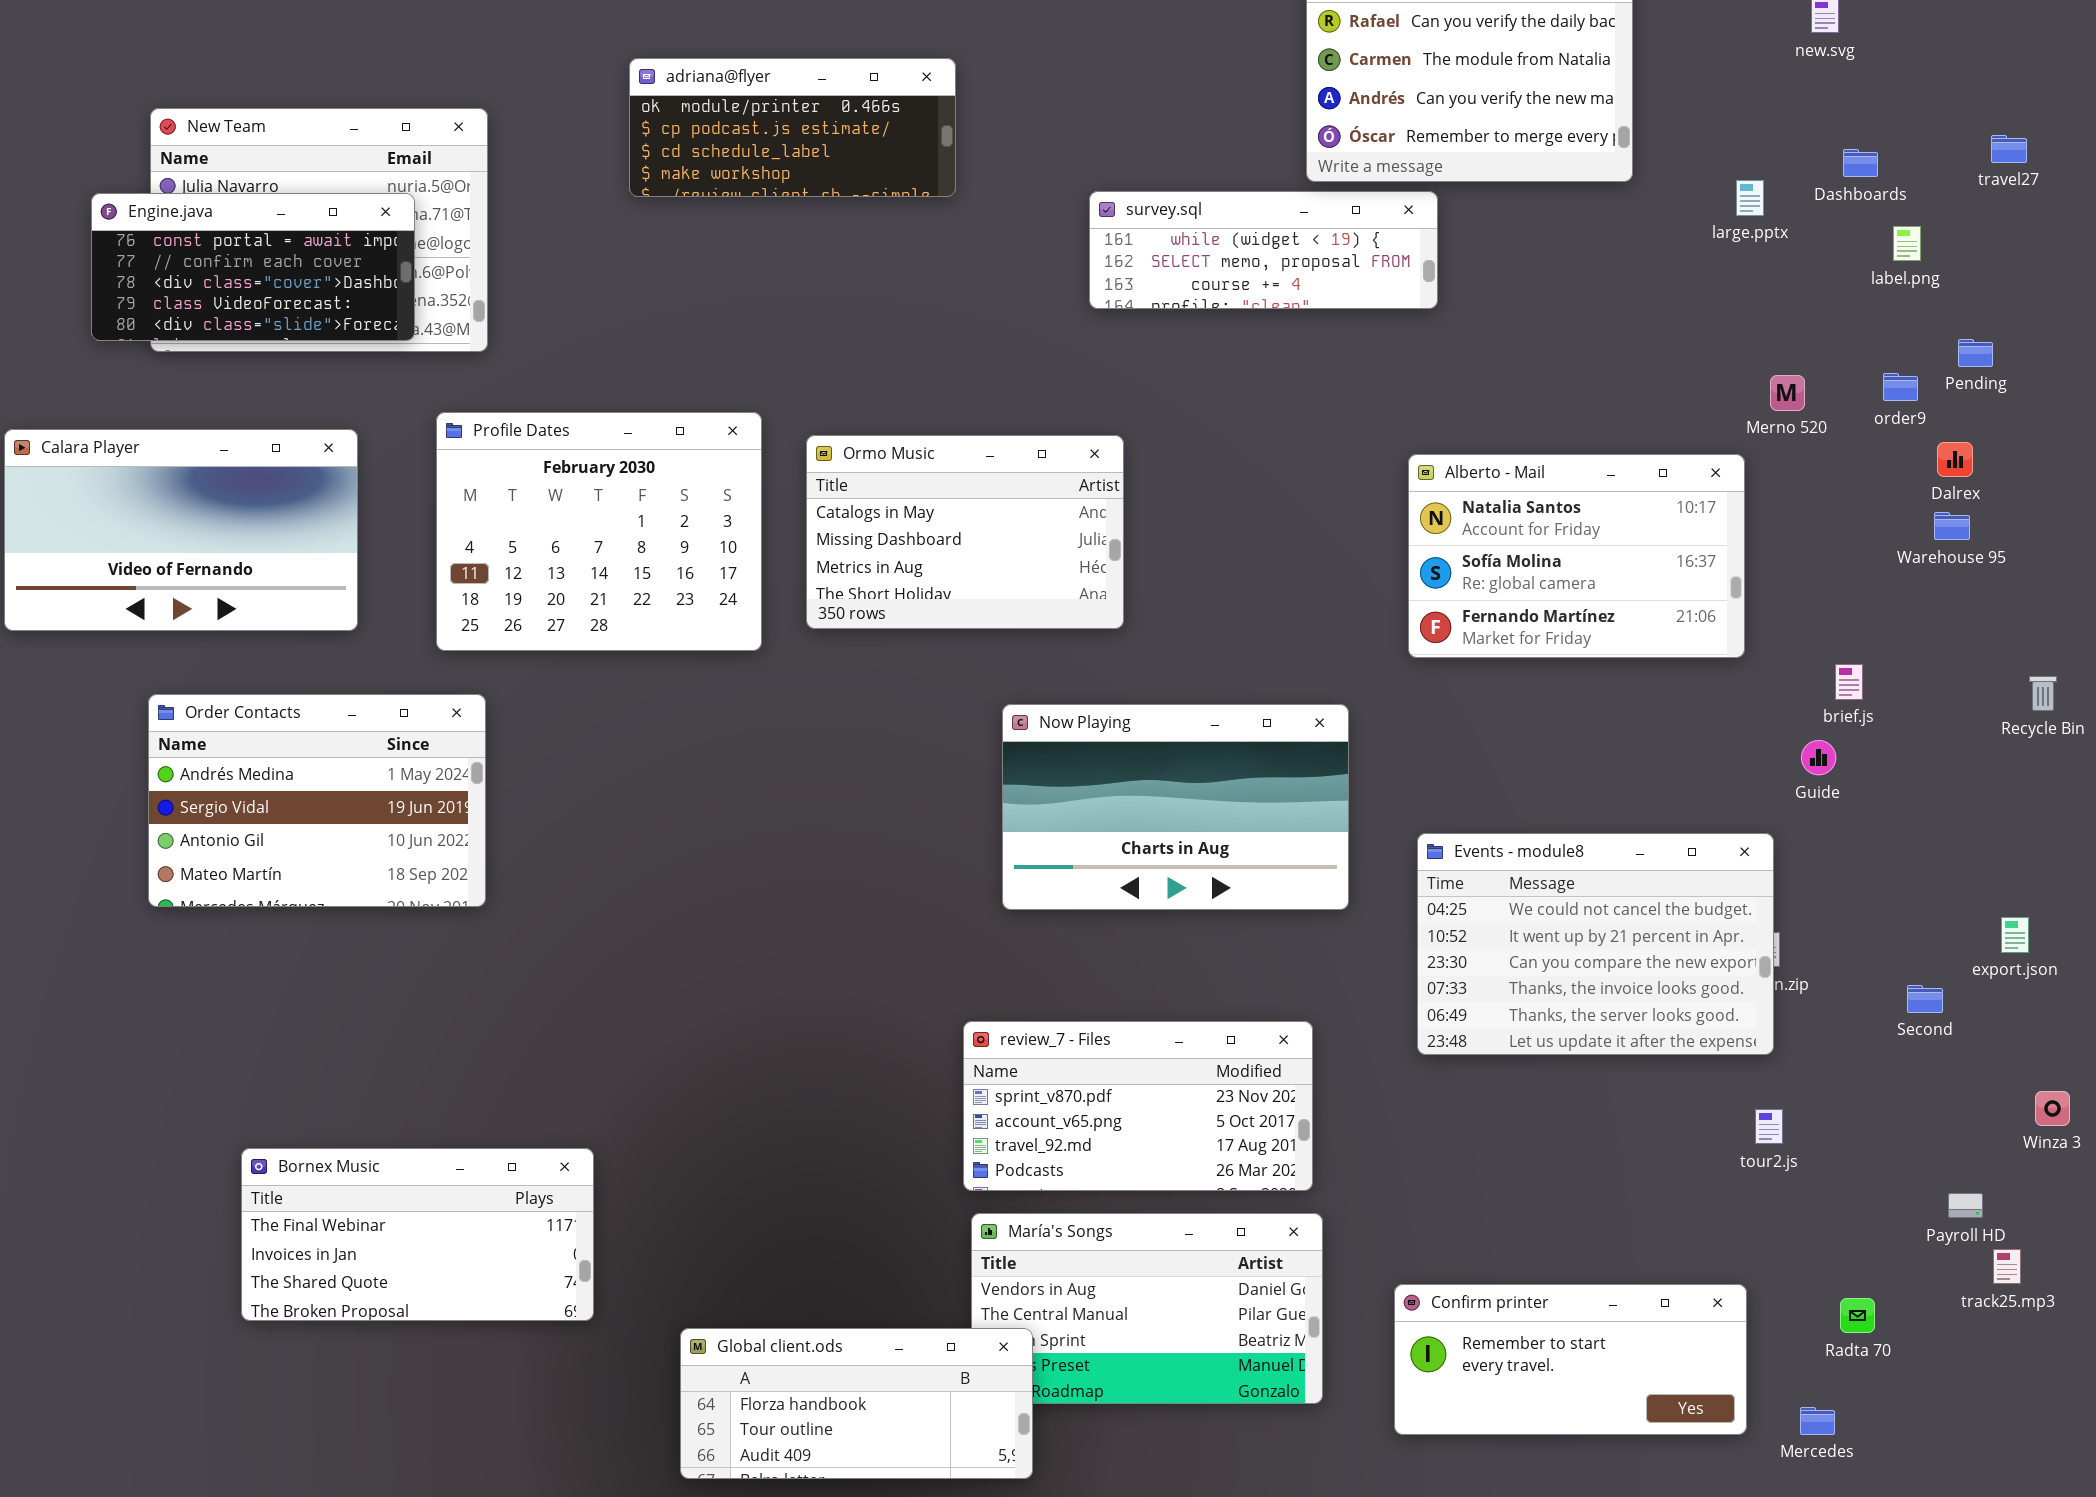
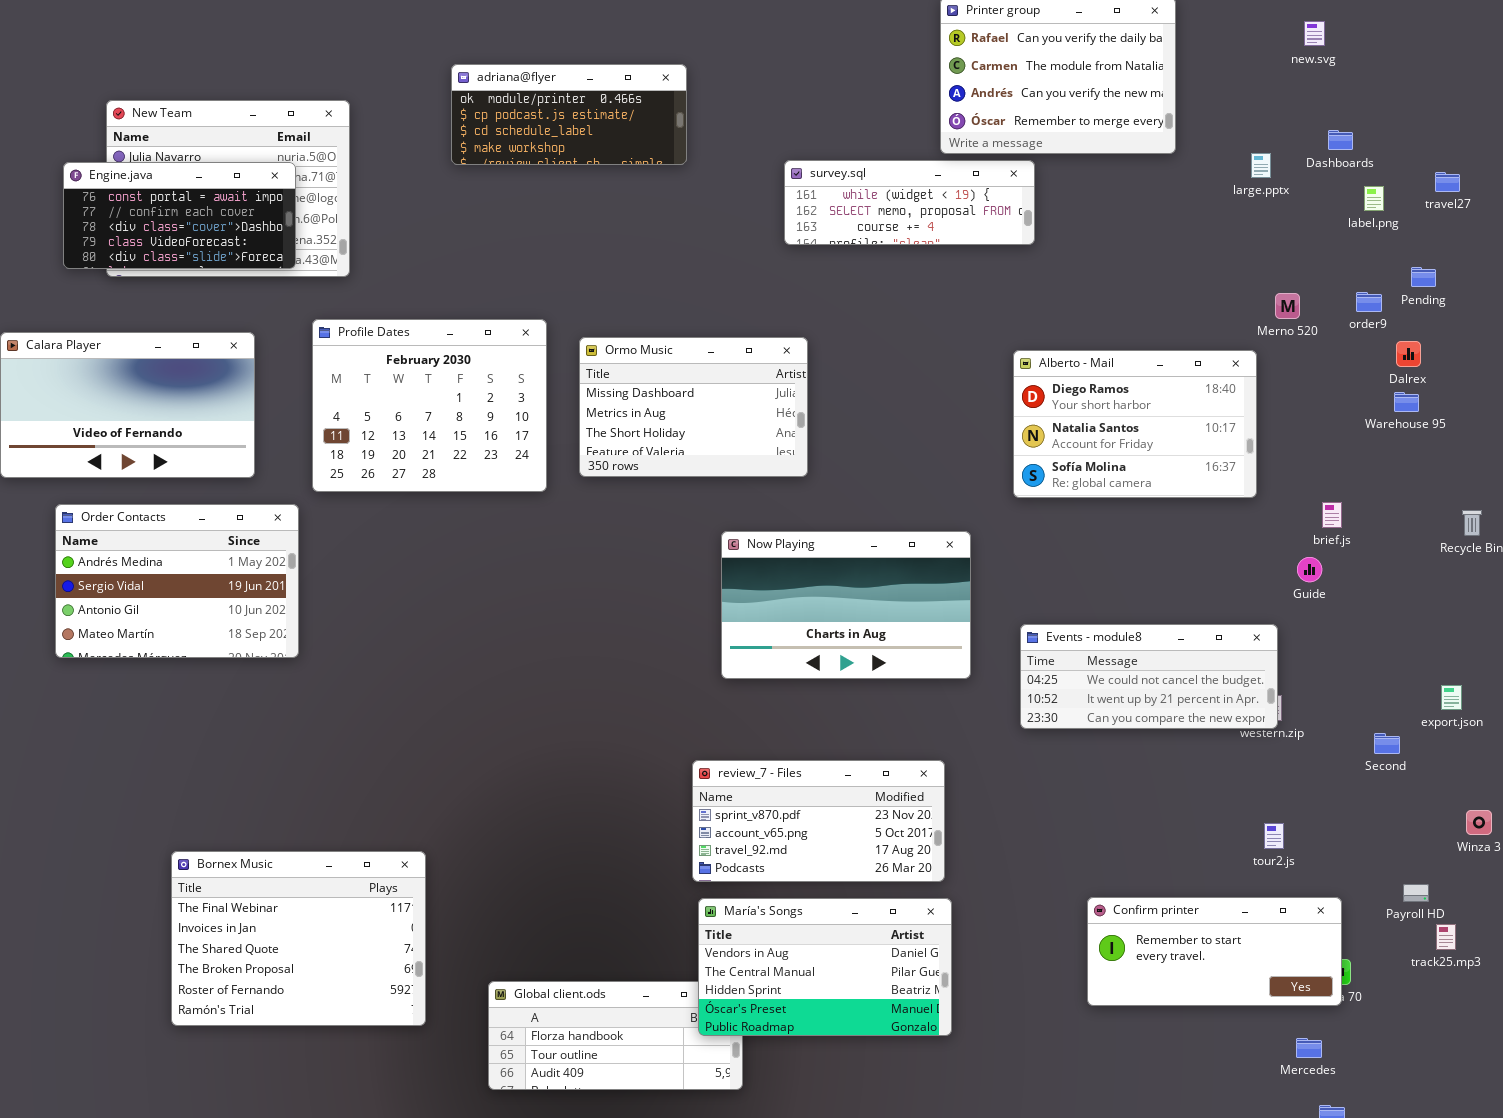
travel27: [1991,135,2027,163] -> [1435,172,1460,192], moved
Ormo Music: [806,435,1124,629] -> [579,337,808,477], scrolled down 1 row
Alberto - Mail: [1408,454,1745,658] -> [1013,350,1257,498], scrolled up 1 row
Order Contacts: [148,694,486,907] -> [55,504,299,658], moved
Events - module8: [1417,833,1774,1055] -> [1020,624,1278,729], resized
Bornex Music: [241,1148,594,1321] -> [171,851,426,1026], resized
María's Songs: [971,1213,1323,1404] -> [698,898,952,1036], raised
Confirm printer: [1394,1284,1747,1435] -> [1087,897,1342,1006], moved

